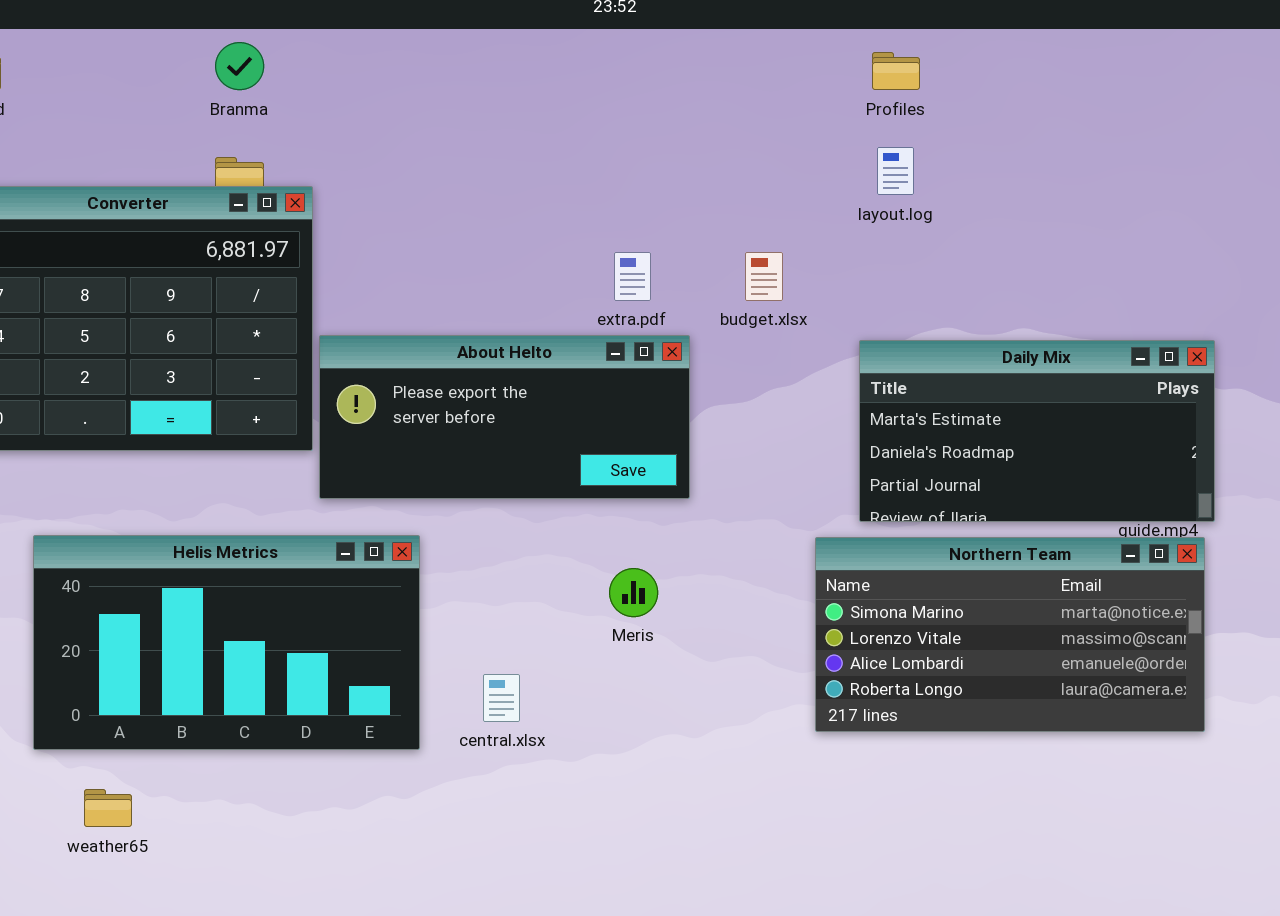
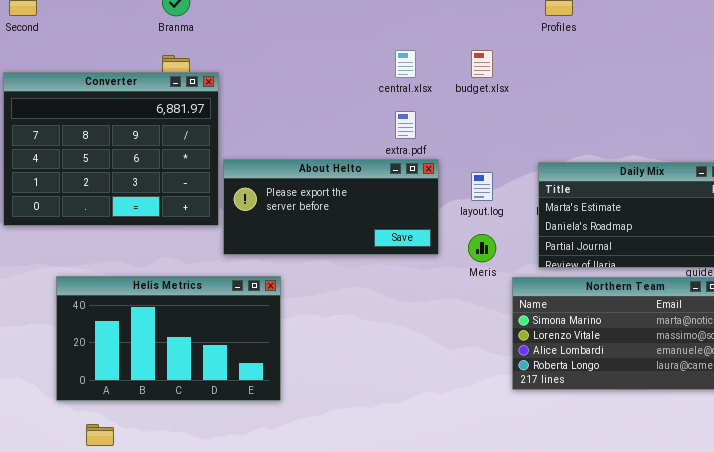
layout.log: [877,147,914,195] -> [471,172,493,201], moved
budget.xlsx: [745,252,783,301] -> [471,50,493,78], moved
Meris: [609,568,658,617] -> [468,234,496,262], moved
central.xlsx: [483,674,520,722] -> [395,50,416,78], moved

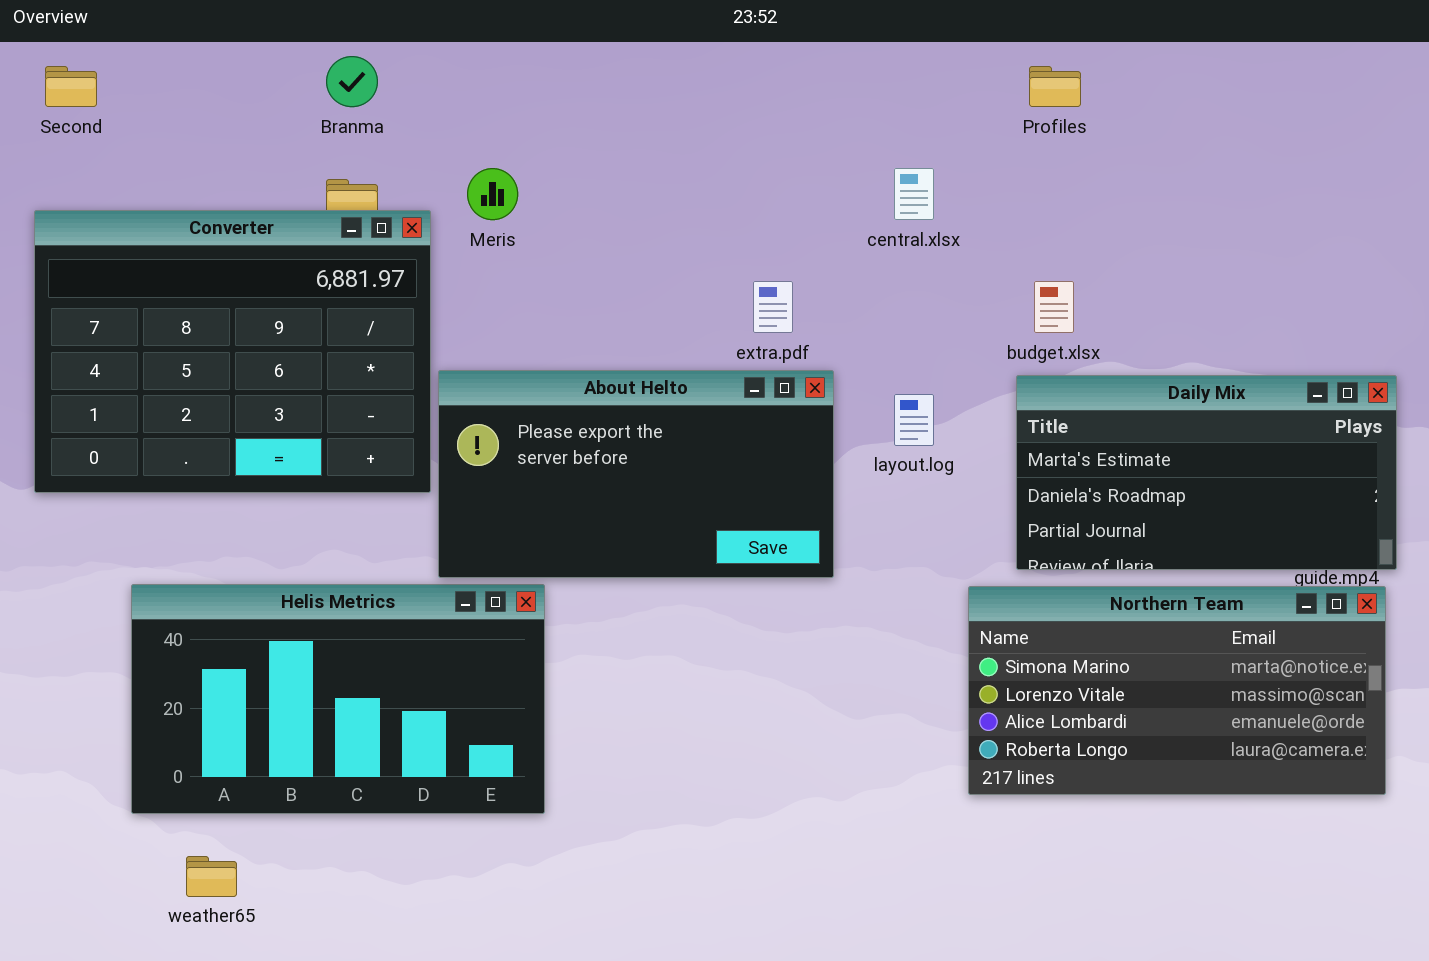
central.xlsx: [395,50,416,78] -> [894,168,934,220], moved
budget.xlsx: [471,50,493,78] -> [1034,281,1074,333], moved
About Helto: [223,159,439,255] -> [438,370,834,578], resized
Meris: [468,234,496,262] -> [467,168,518,220], moved

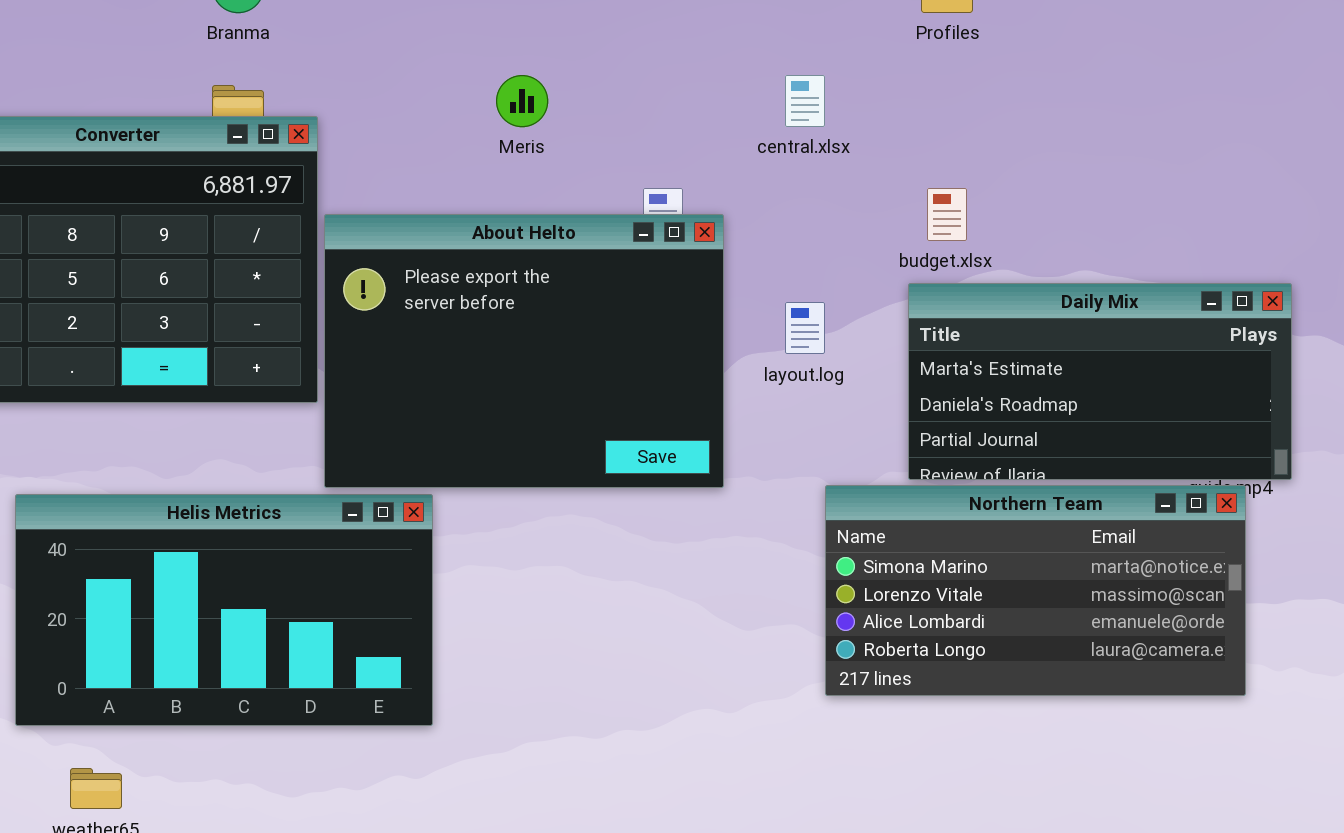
Meris: [467,168,518,220] -> [496,75,548,127], moved
About Helto: [438,370,834,578] -> [324,214,724,488], resized
Northern Team: [968,586,1386,795] -> [825,485,1246,696], moved

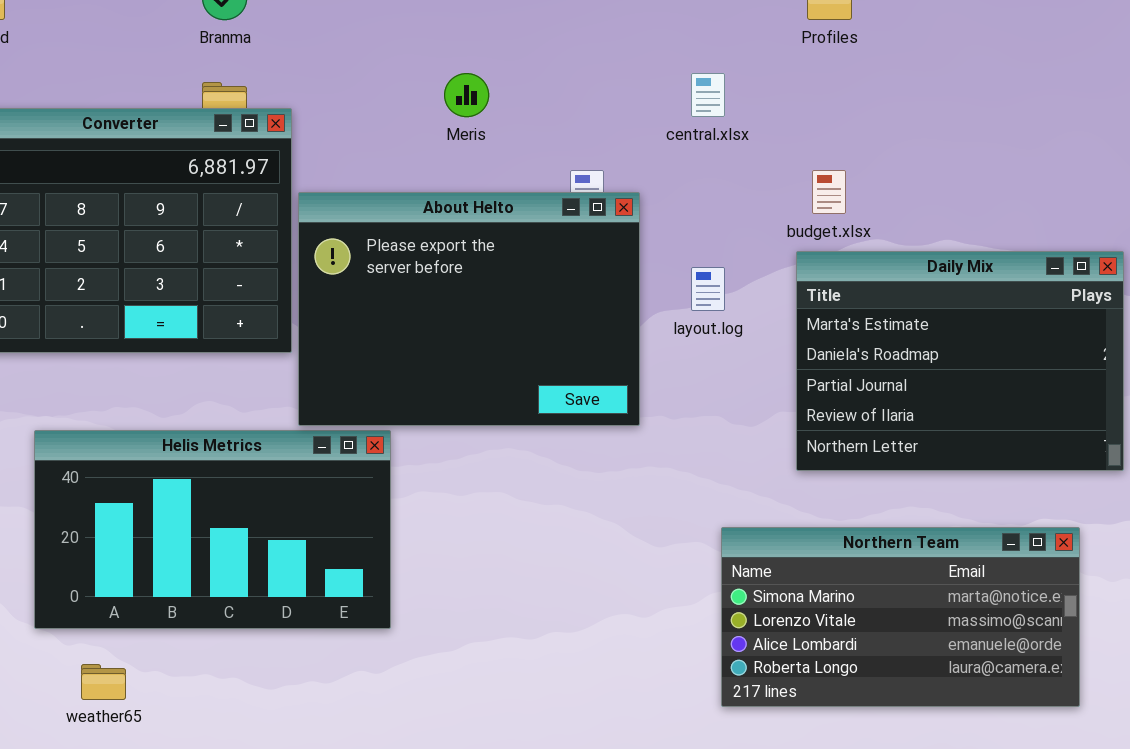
Daily Mix: [908,283,1292,480] -> [796,251,1124,471], resized
Northern Team: [825,485,1246,696] -> [721,527,1080,707], moved

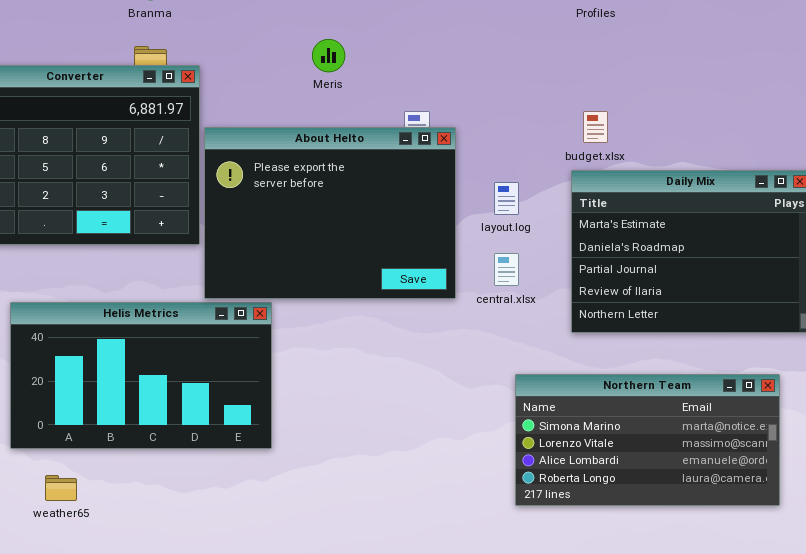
central.xlsx: [691,73,725,117] -> [494,253,519,286], moved

